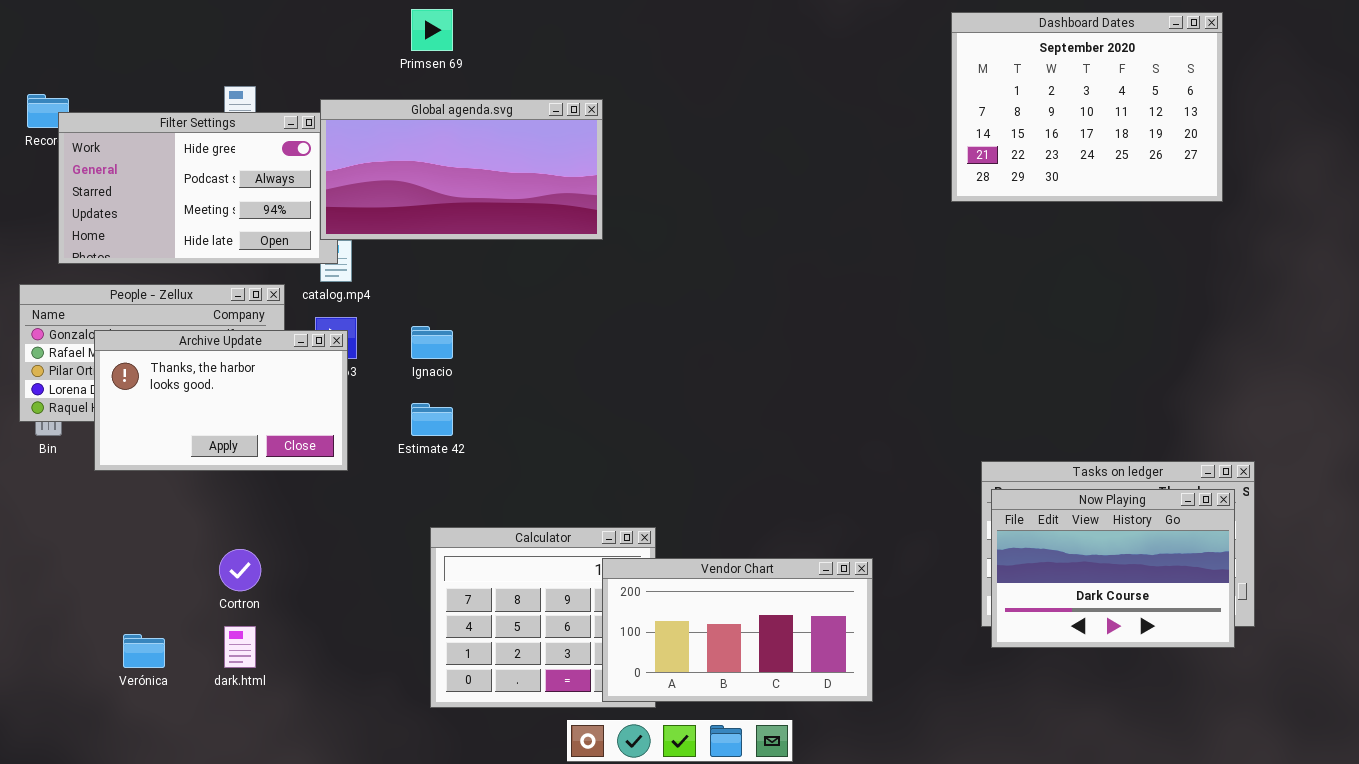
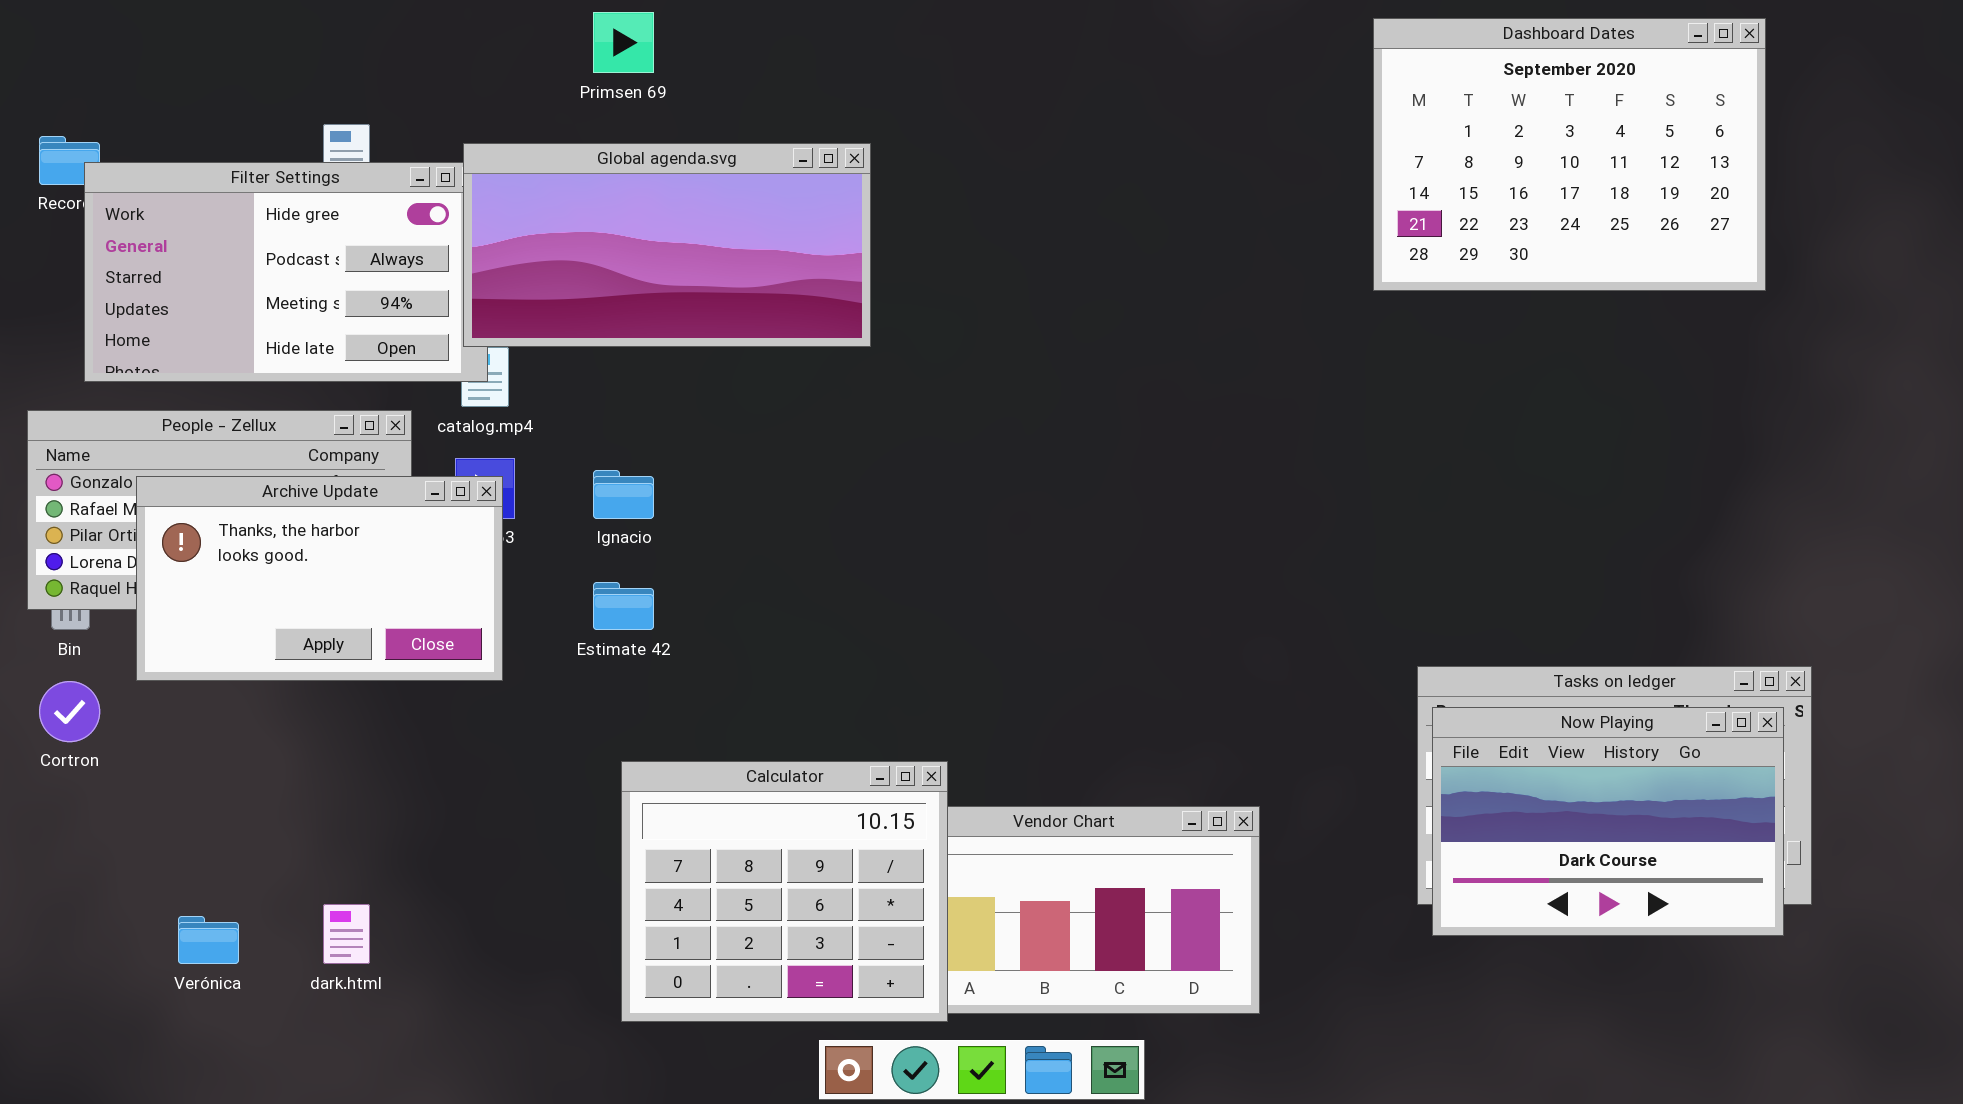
Calculator: [430,527,656,708] -> [621,761,948,1022], raised
Cortron: [219,549,261,591] -> [39,681,100,742], moved

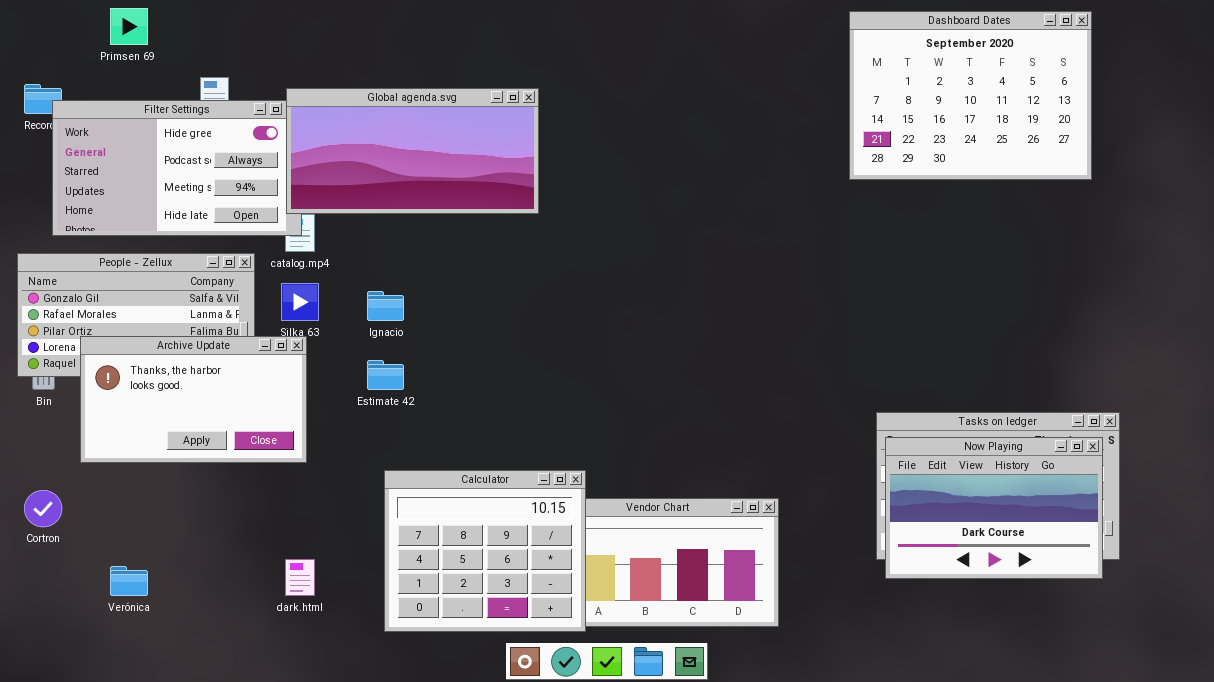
Primsen 69: [593,12,654,73] -> [110,8,148,45], moved
Archive Update: [136,476,503,681] -> [80,336,307,463], moved
Cortron: [39,681,100,742] -> [24,490,62,527], moved
dark.html: [323,904,370,964] -> [285,559,315,596], moved

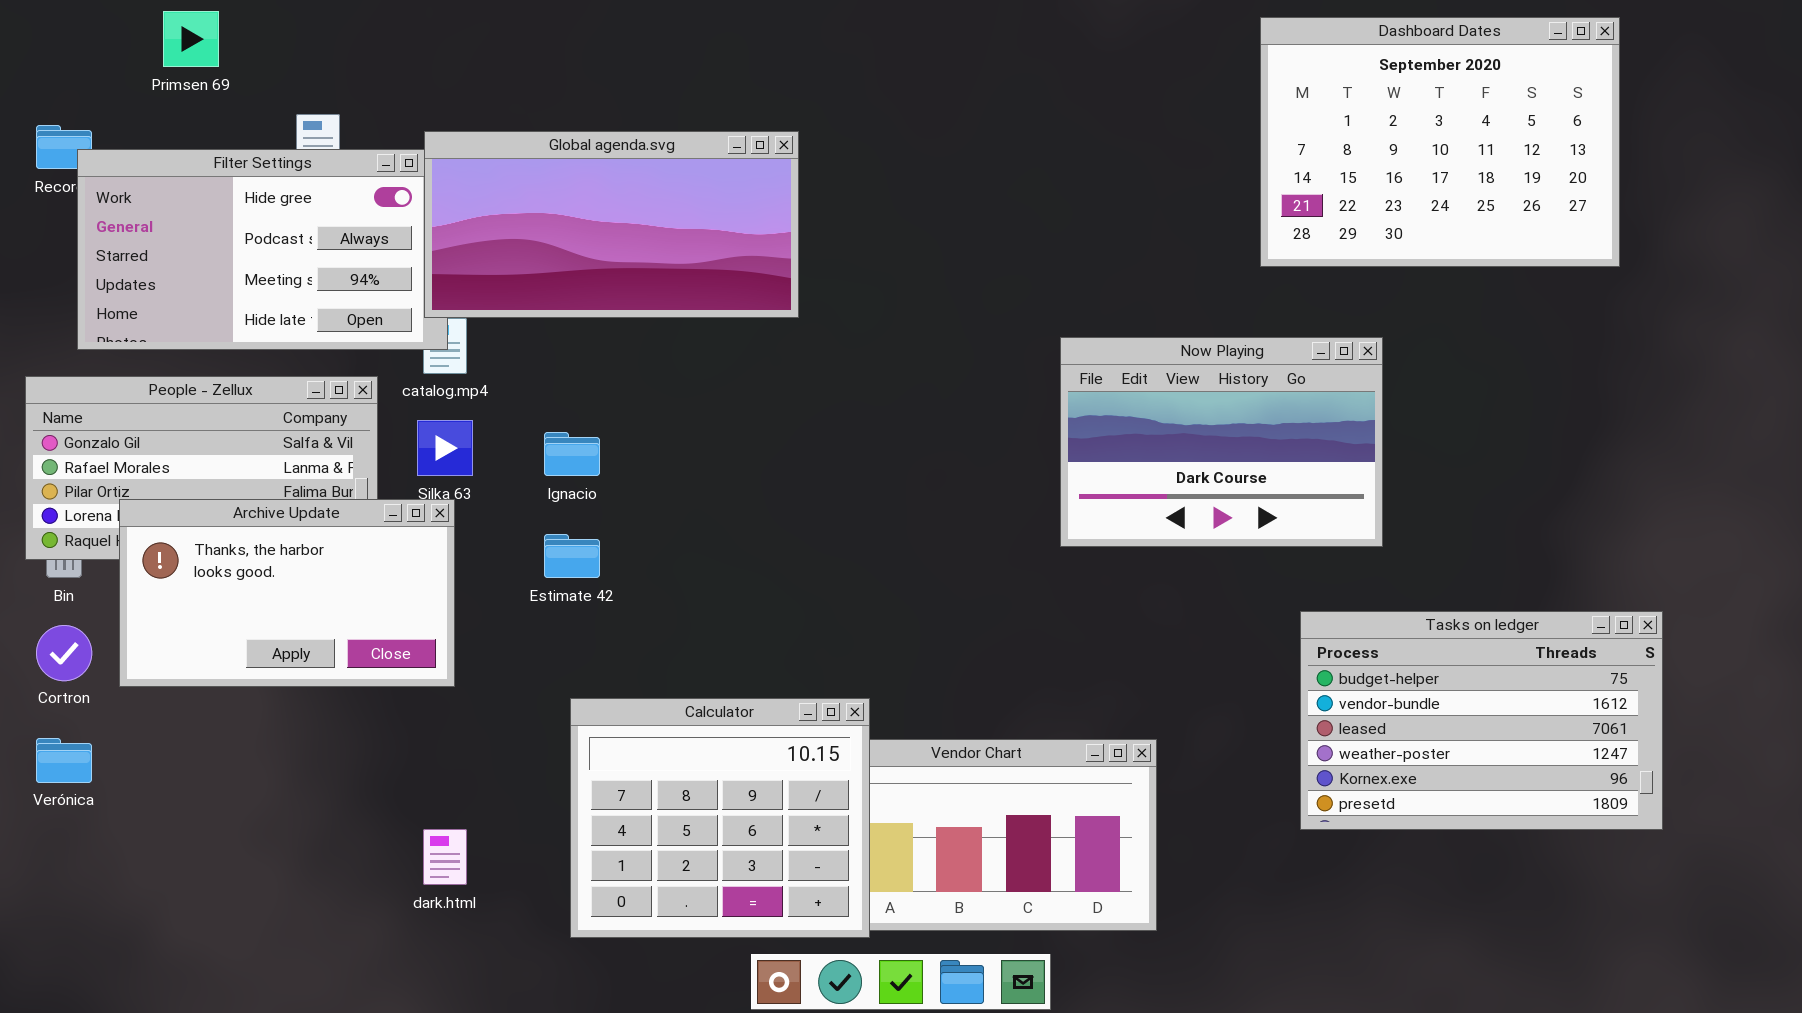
Now Playing: [885,437,1103,579] -> [1060,337,1383,547], moved
Cortron: [24,490,62,527] -> [36,625,92,681], moved
Verónica: [110,566,148,596] -> [36,738,92,783], moved

